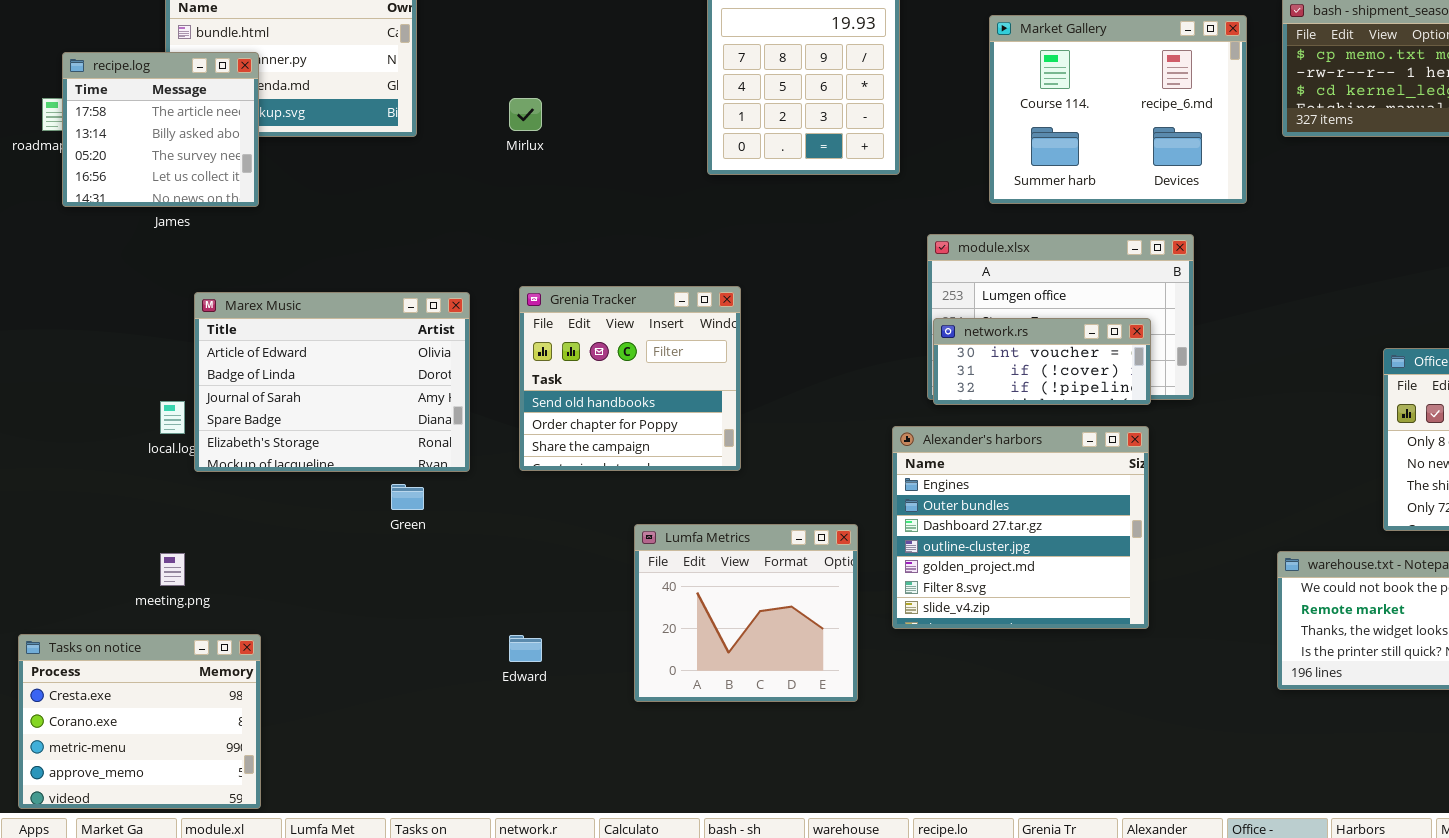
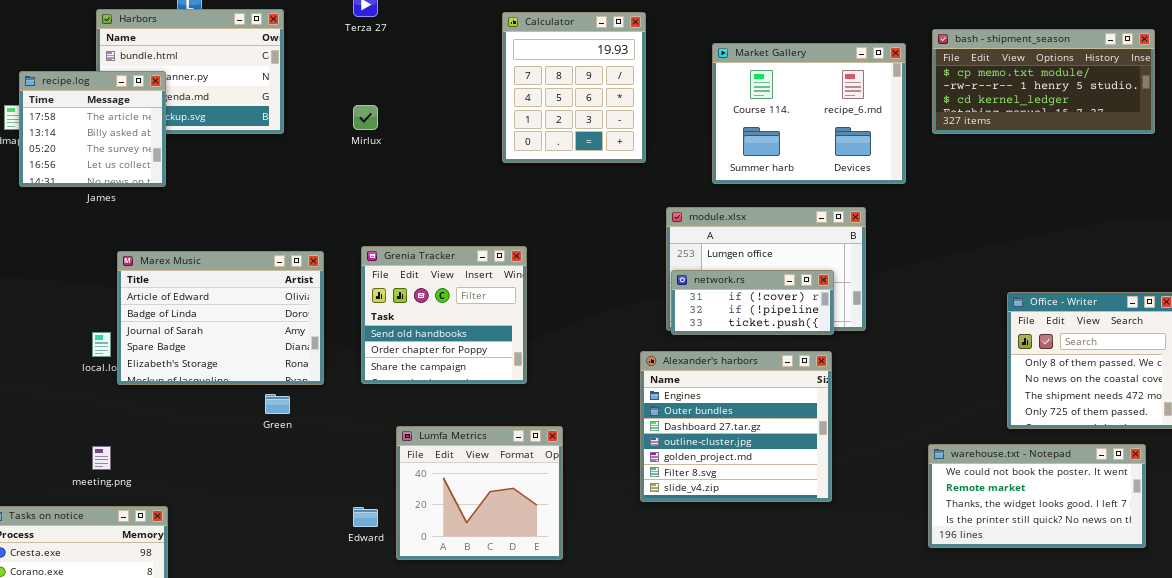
network.rs: [933,318,1151,405] -> [671,270,834,335], scrolled down 1 row
Lumfa Metrics: [634,524,858,702] -> [396,426,563,560], moved

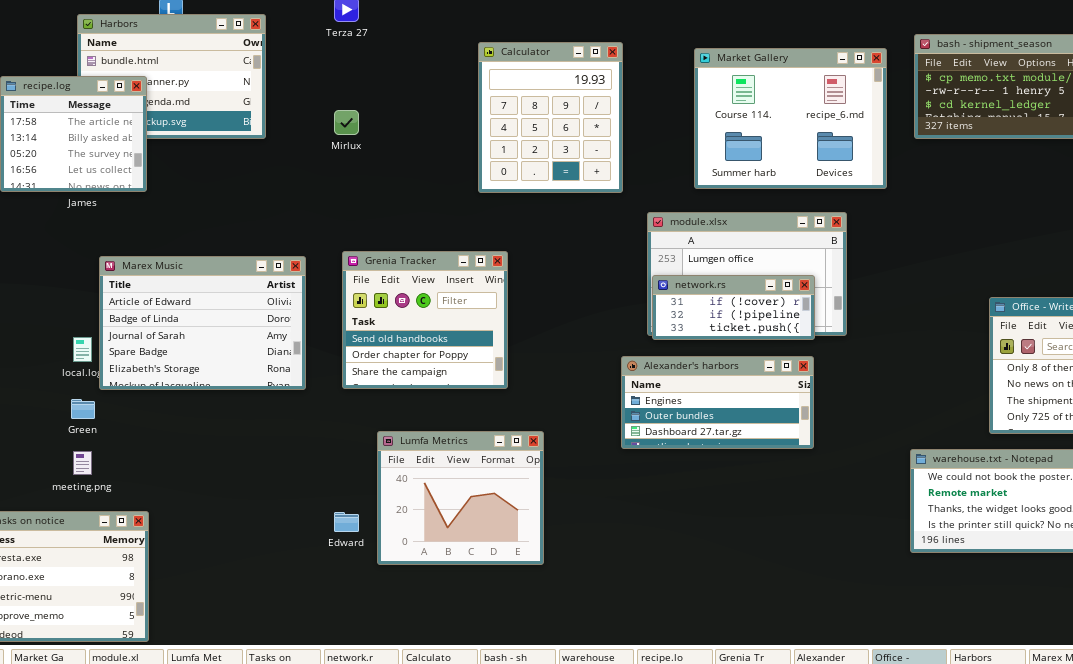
Calculator: [502,12,646,163] -> [478,42,623,193], moved
Alexander's harbors: [640,351,832,502] -> [621,356,814,449], resized
Green: [265,394,290,414] -> [71,399,95,419], moved

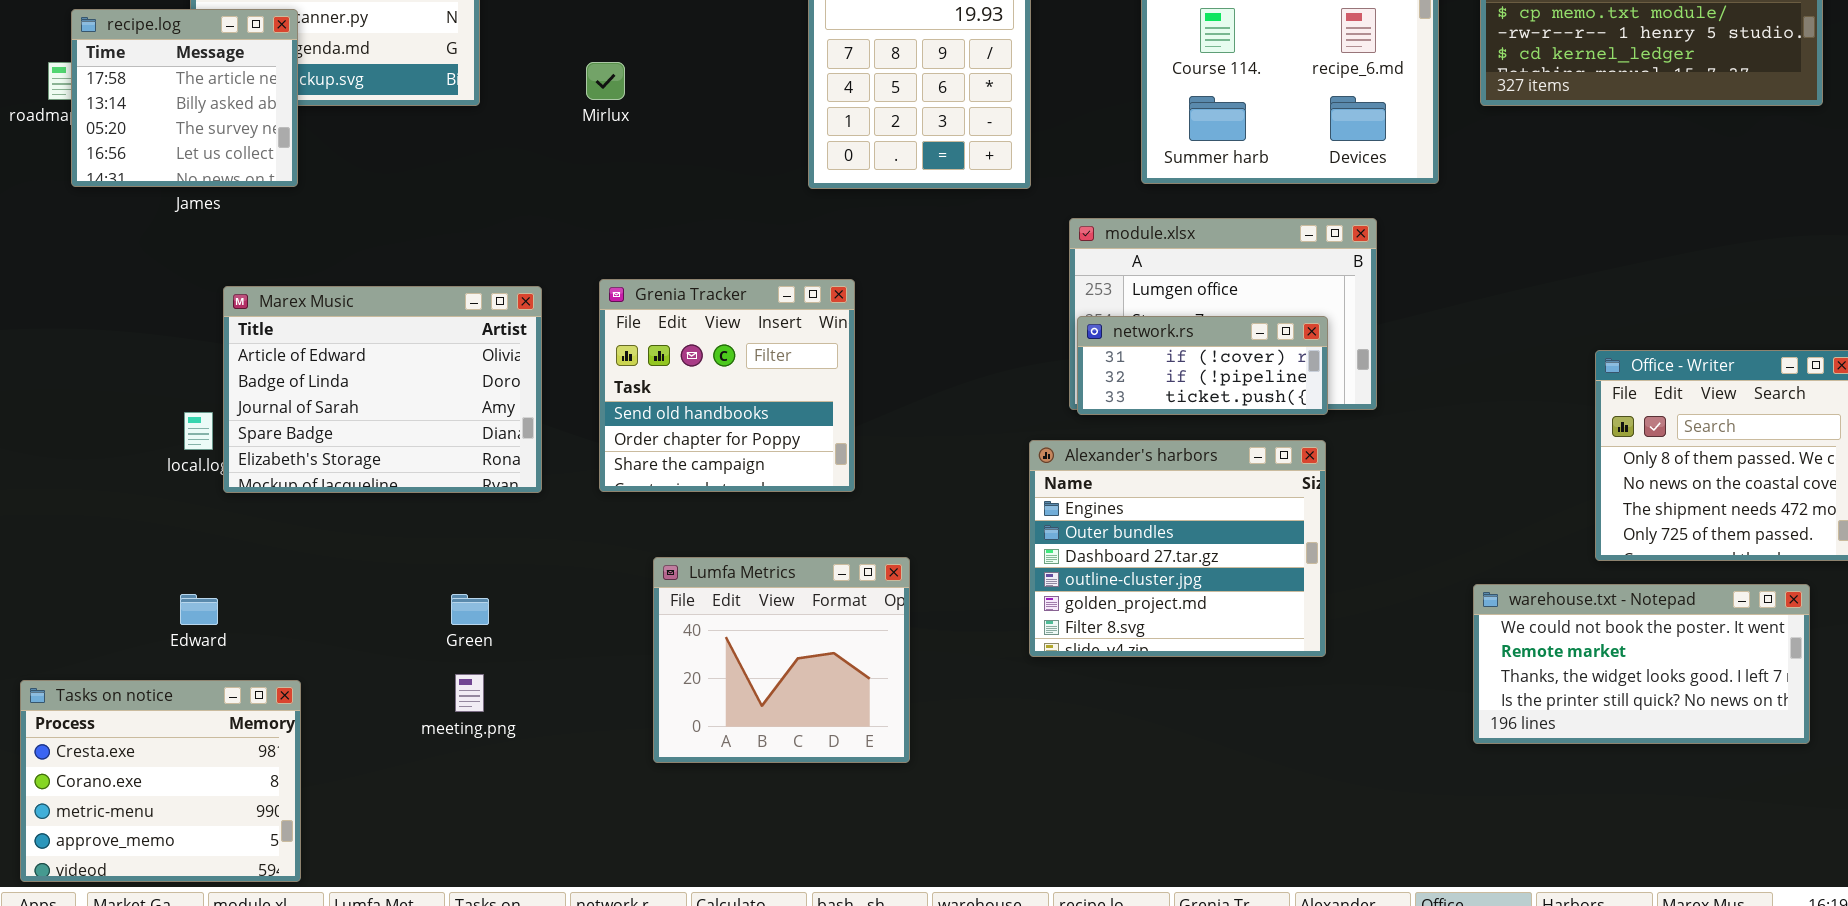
Alexander's harbors: [621,356,814,449] -> [1029,440,1326,657], resized
Green: [71,399,95,419] -> [451,594,489,625], moved
meeting.png: [73,451,92,475] -> [455,674,484,712], moved
Edward: [334,512,359,532] -> [180,594,218,625], moved

